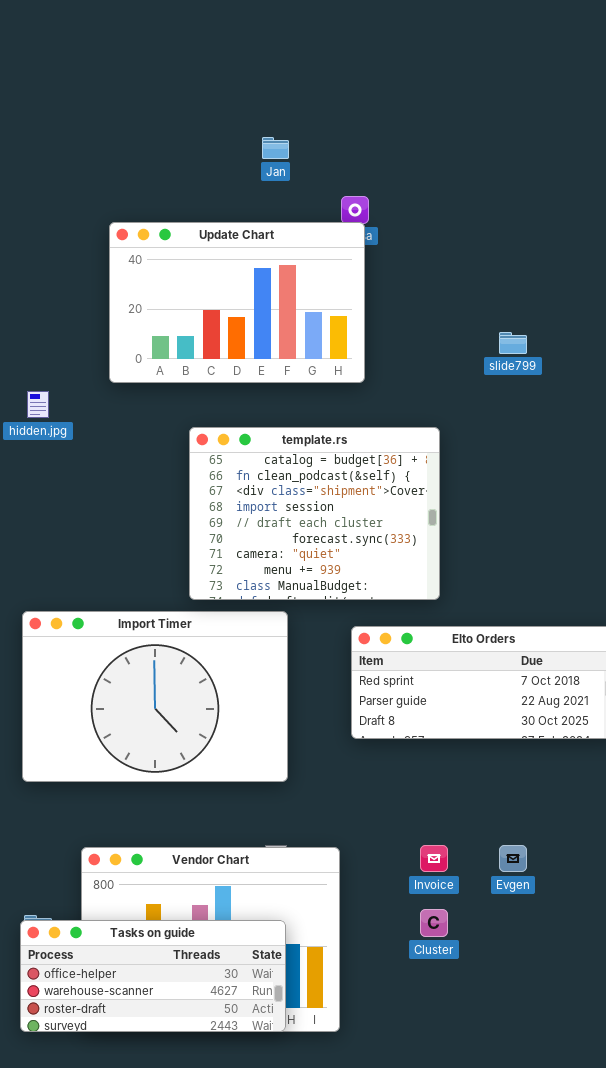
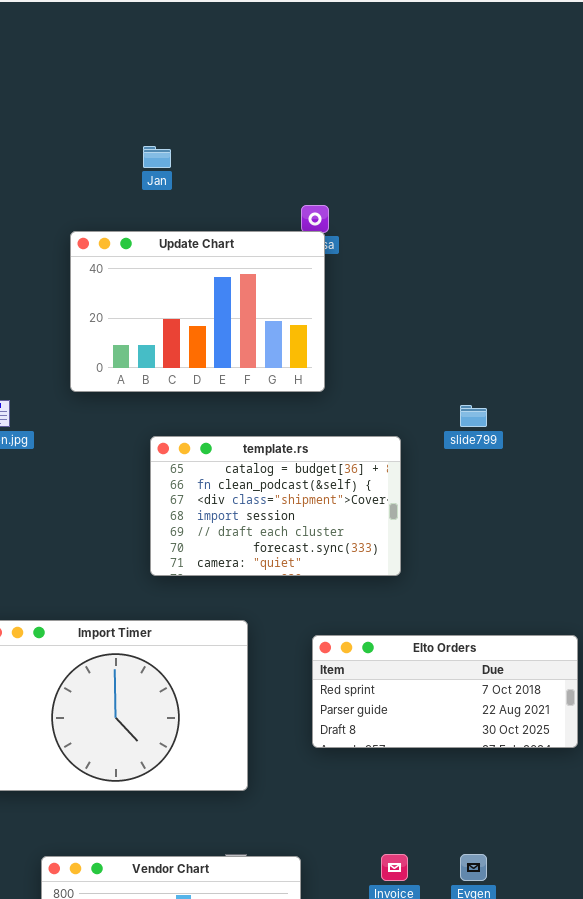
Jan: [262,137,289,159] -> [143,146,171,168], moved
slide799: [499,332,527,354] -> [460,405,487,427], moved
template.rs: [189,427,440,600] -> [150,436,401,576], resized

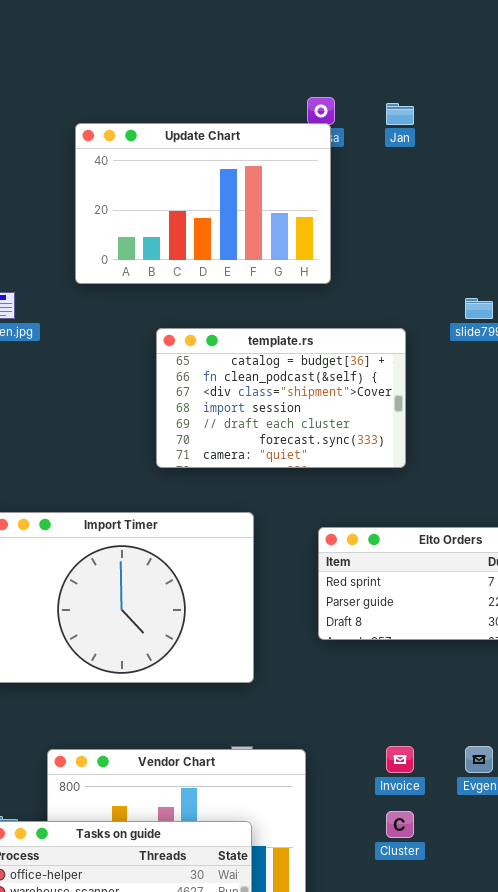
Jan: [143,146,171,168] -> [386,103,414,125], moved

